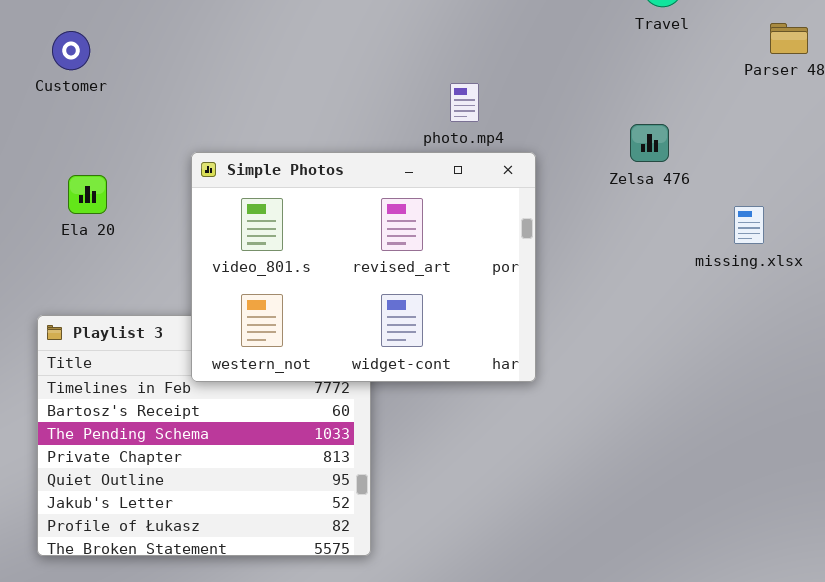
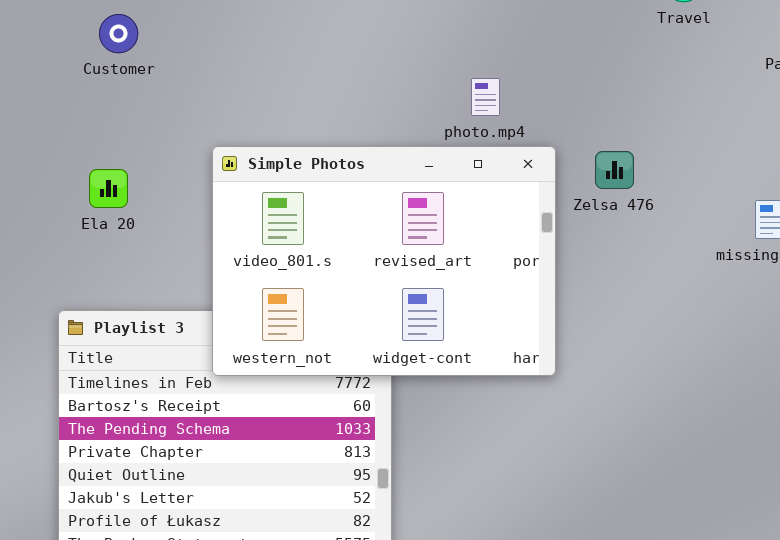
Customer: [52,31,90,70] -> [99,14,138,53], moved
Zelsa 476: [630,124,669,162] -> [595,151,634,189], moved

